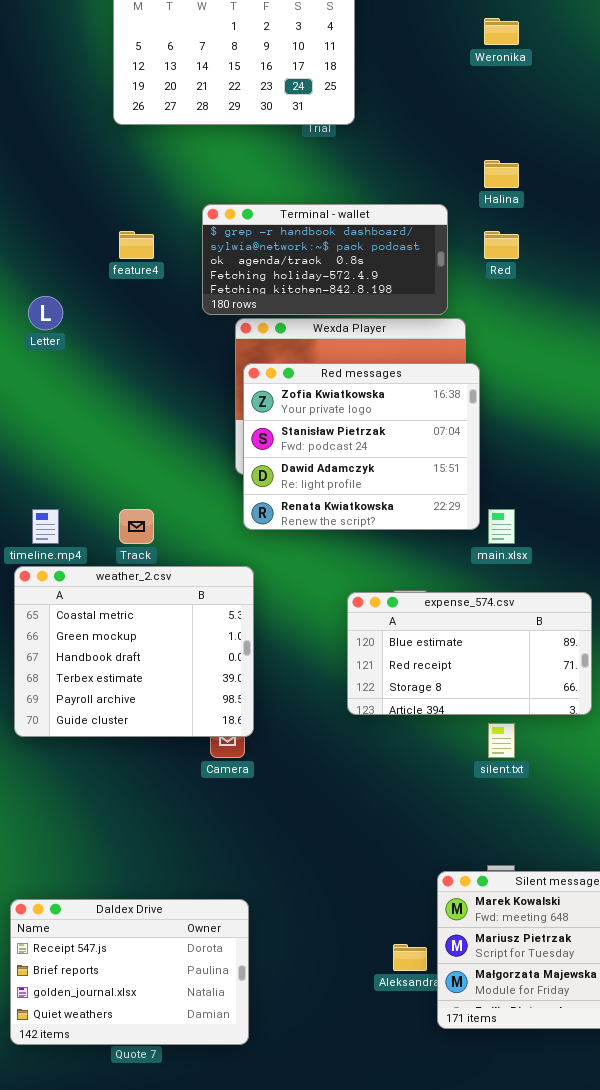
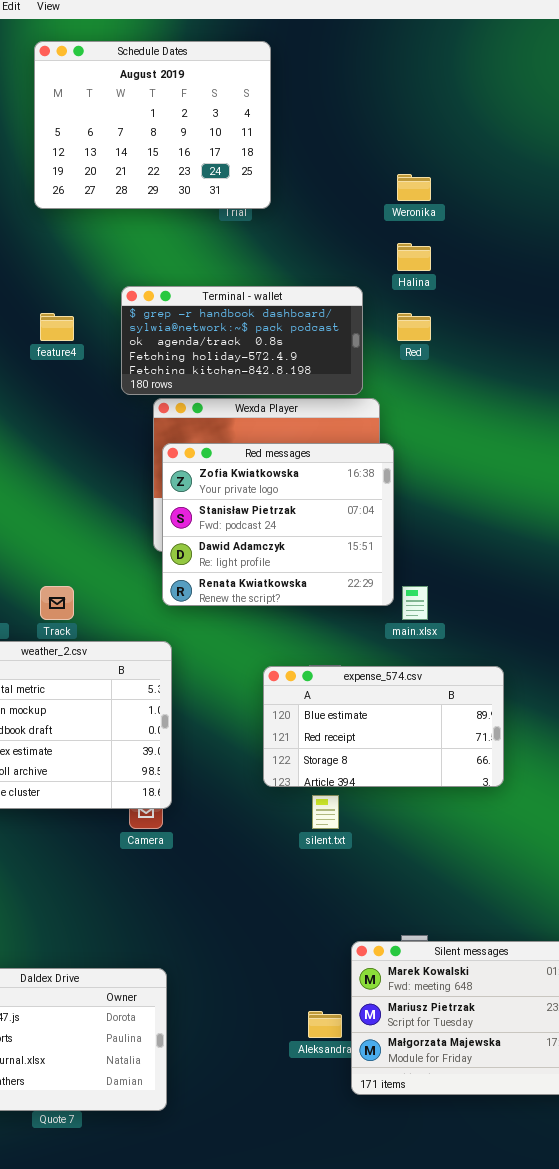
Weronika: [484,18,519,45] -> [397,174,431,201], moved
silent.txt: [488,723,515,758] -> [312,795,339,829], moved

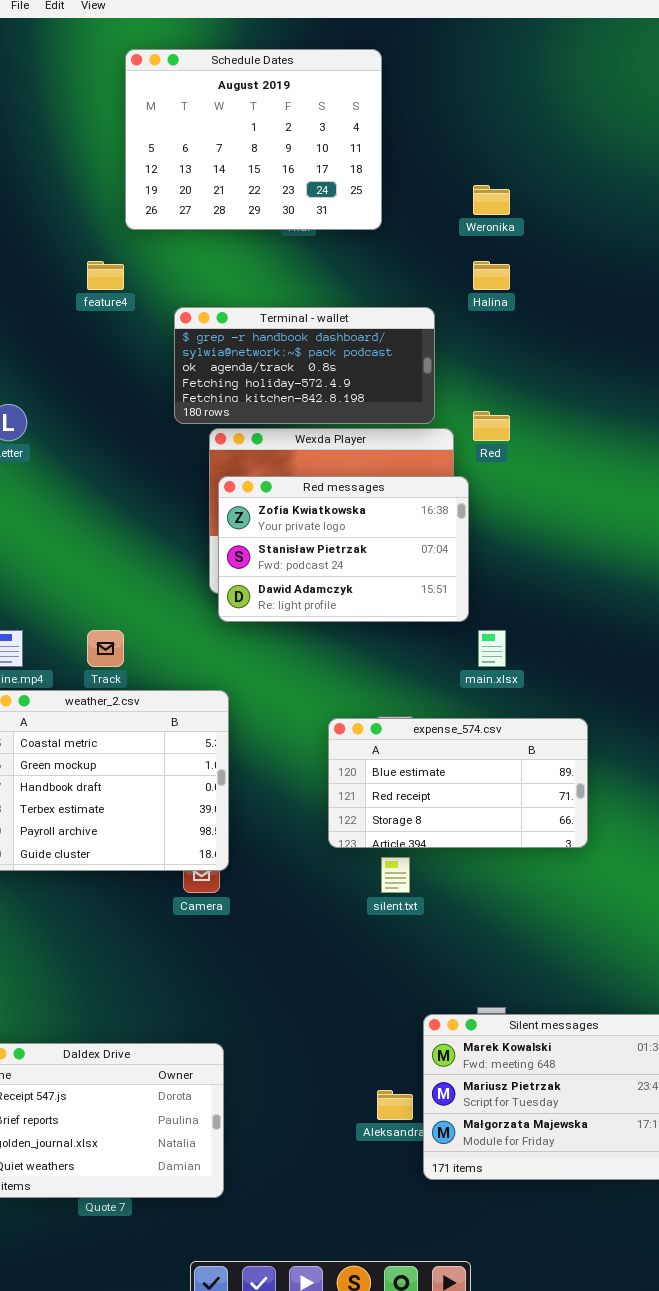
Schedule Dates: [34,41,271,209] -> [125,49,382,230], moved
feature4: [40,313,74,341] -> [87,261,124,290], moved
Red: [397,313,431,341] -> [473,411,510,441], moved
Red messages: [162,443,394,606] -> [218,476,469,622], resized

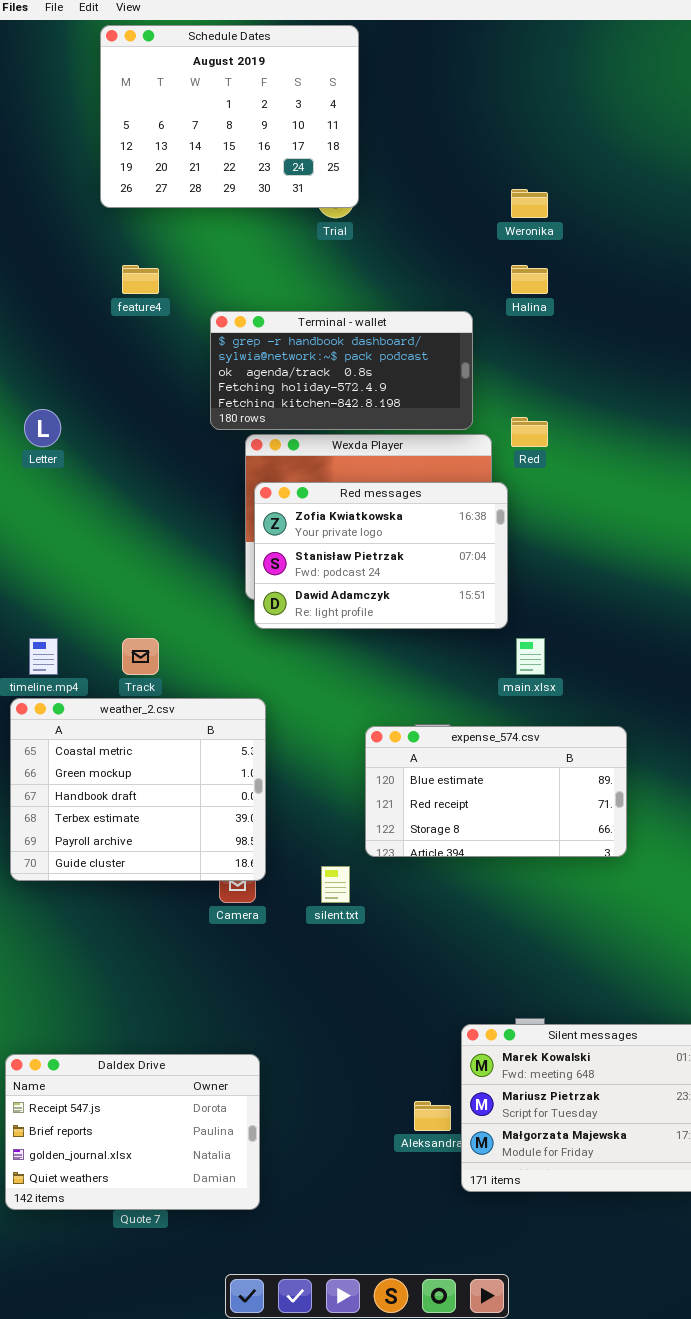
Schedule Dates: [125,49,382,230] -> [100,25,359,208], moved
silent.txt: [381,857,410,893] -> [321,866,350,903], moved

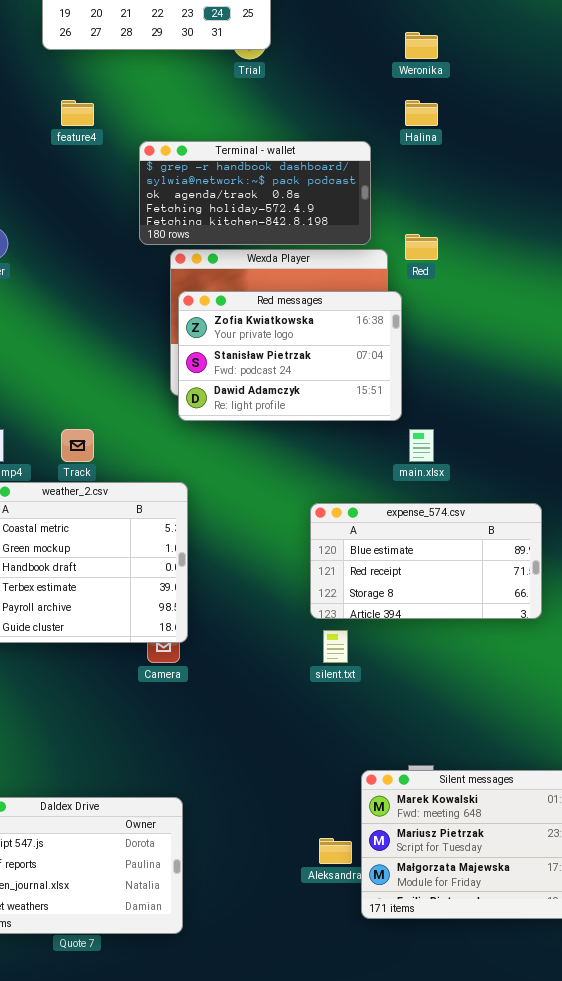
expense_574.csv: [365,726,627,857] -> [310,503,542,619], moved
silent.txt: [321,866,350,903] -> [323,630,348,663], moved

